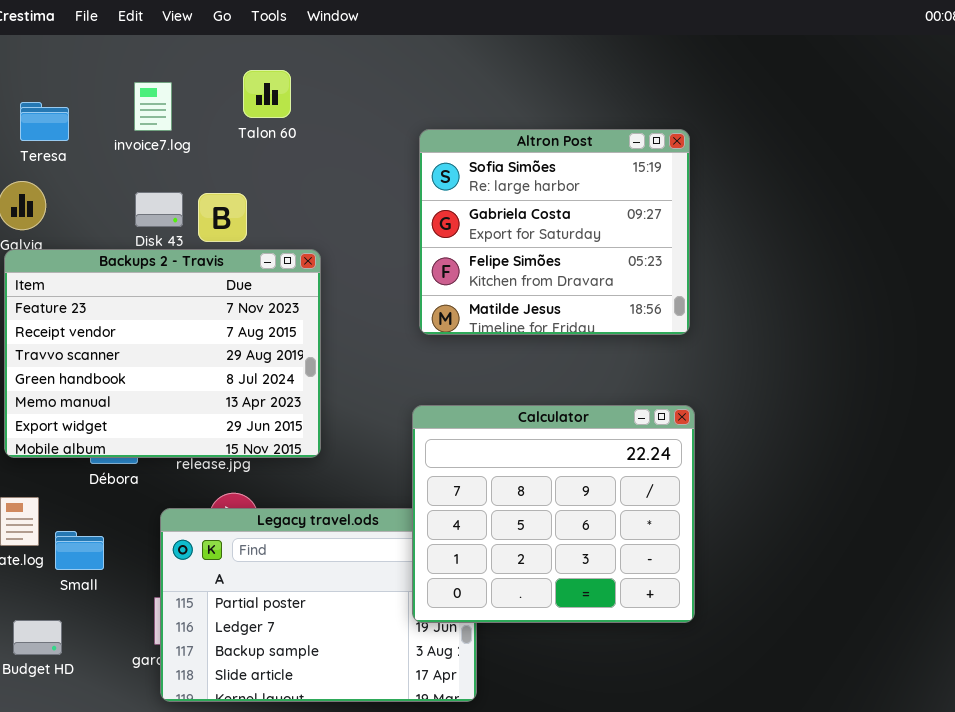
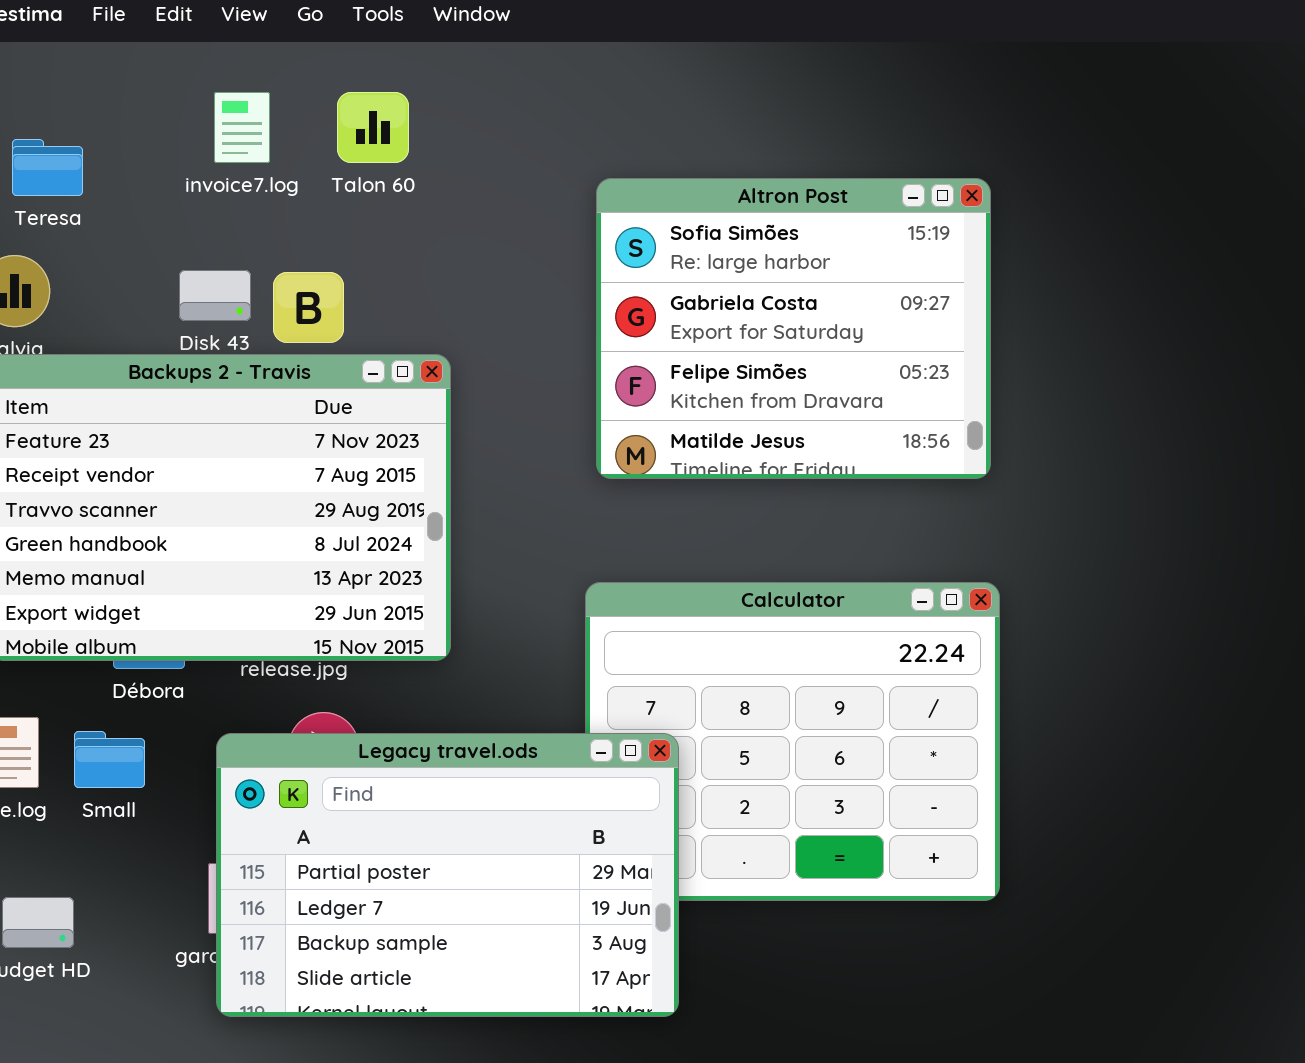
invoice7.log: [134,82,172,131] -> [214,92,270,163], moved
Legacy travel.ods: [160,508,477,702] -> [216,733,679,1017], raised
Small: [55,531,104,570] -> [74,731,145,788], moved

